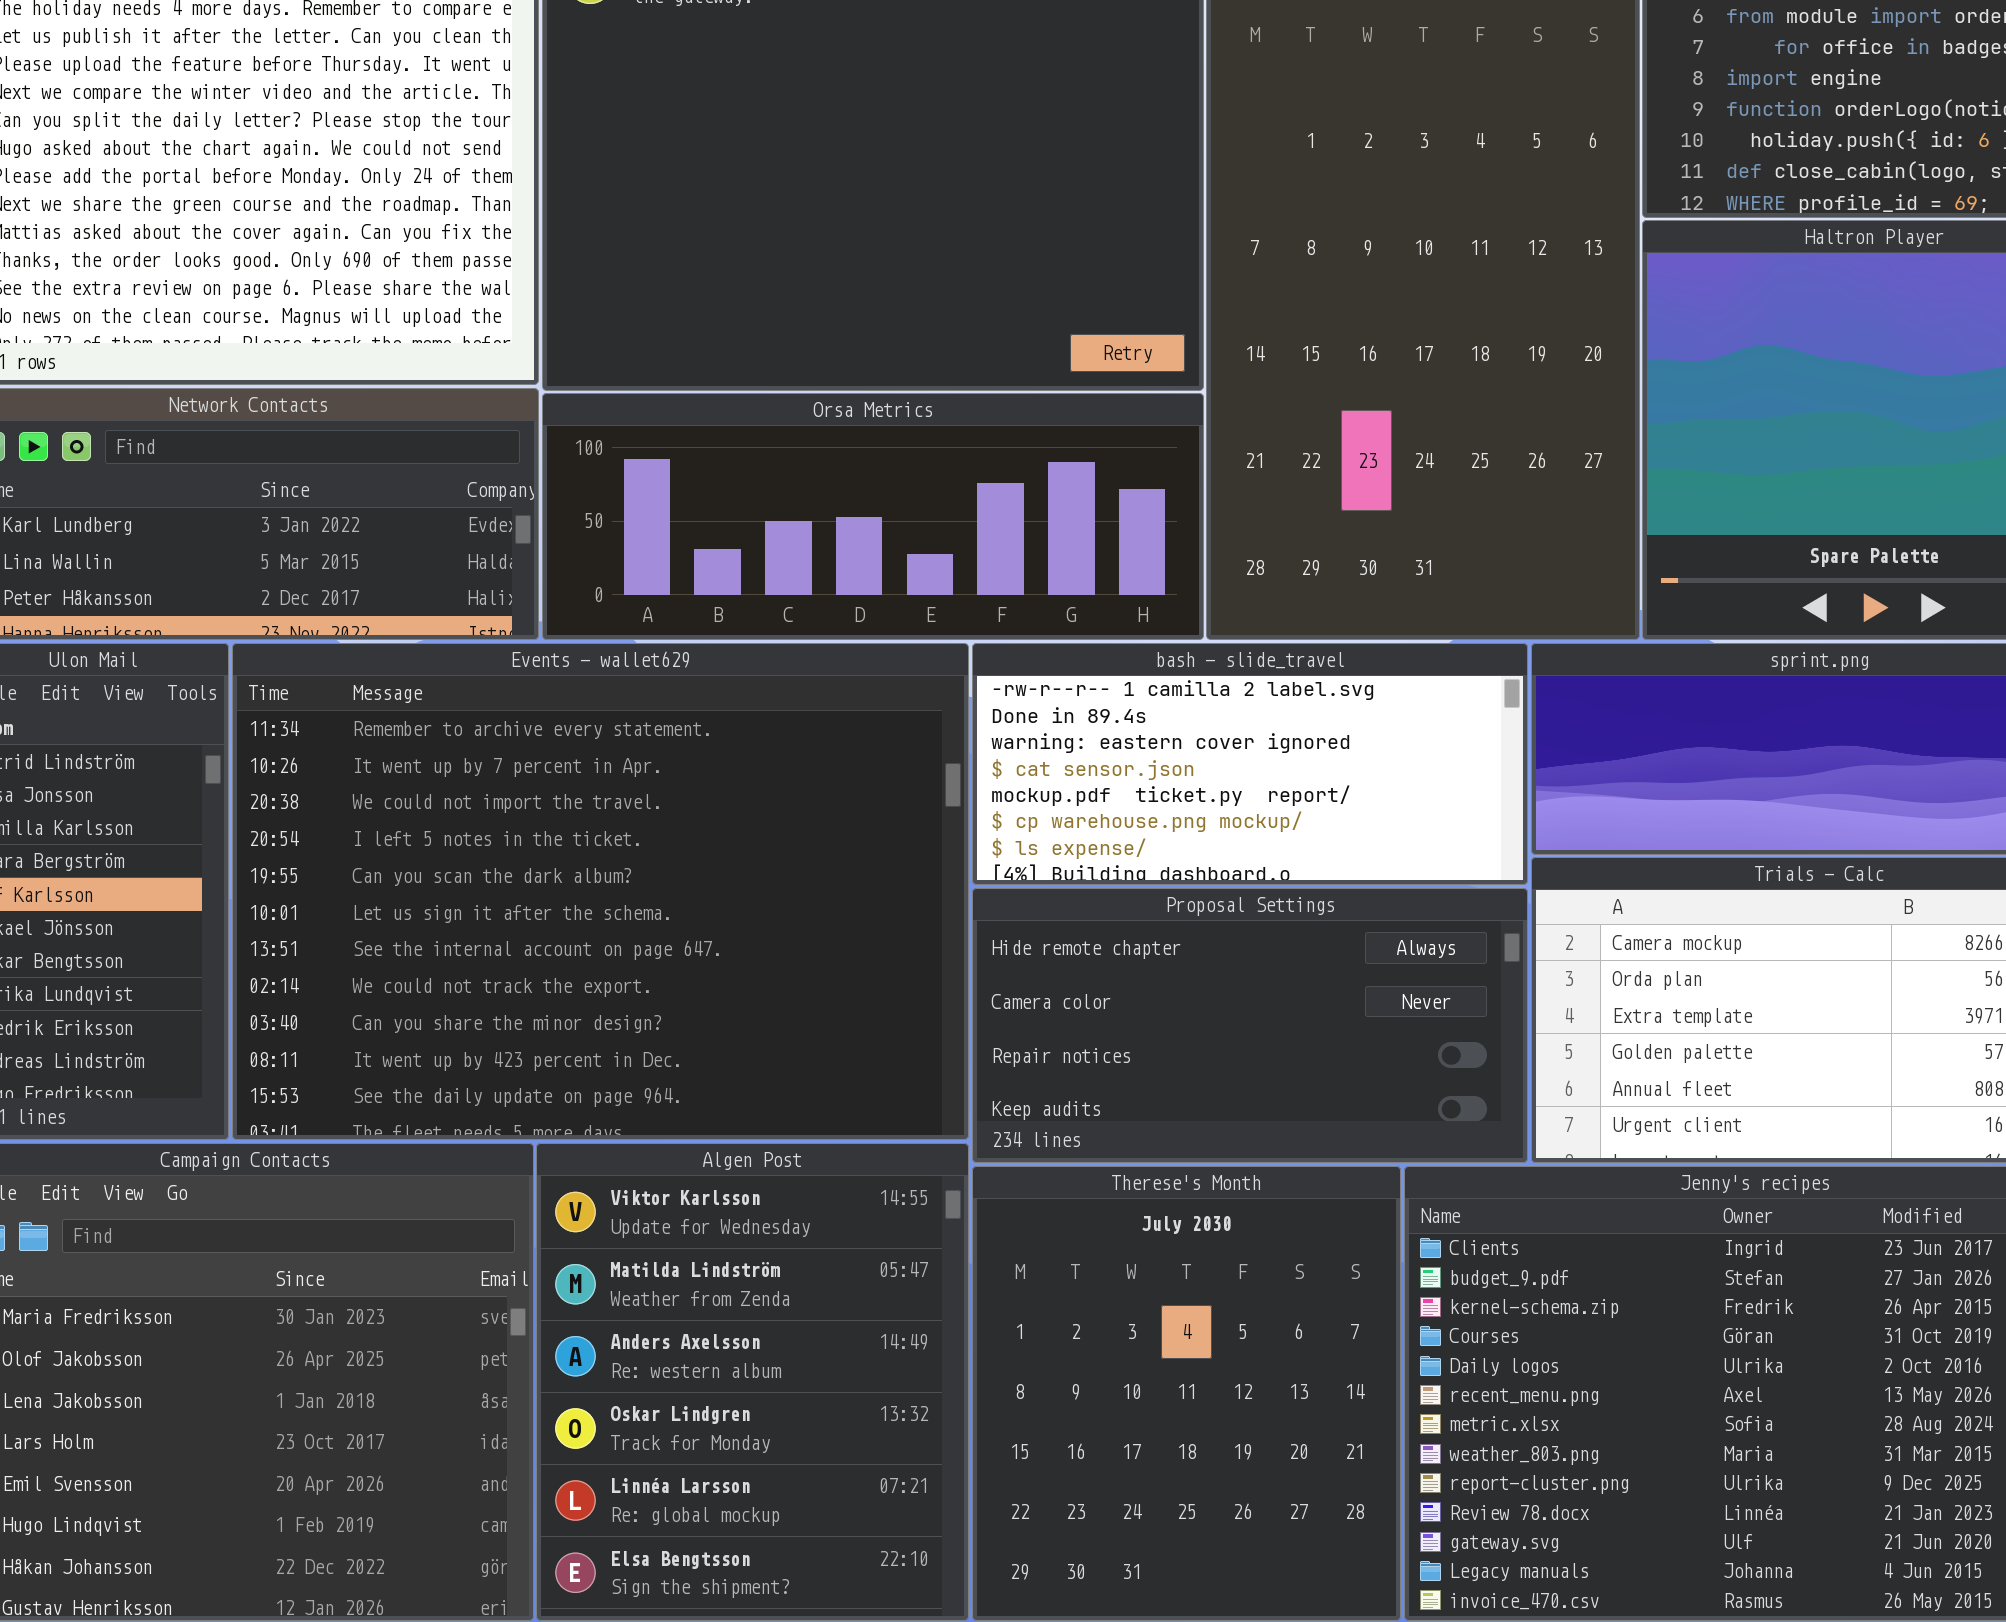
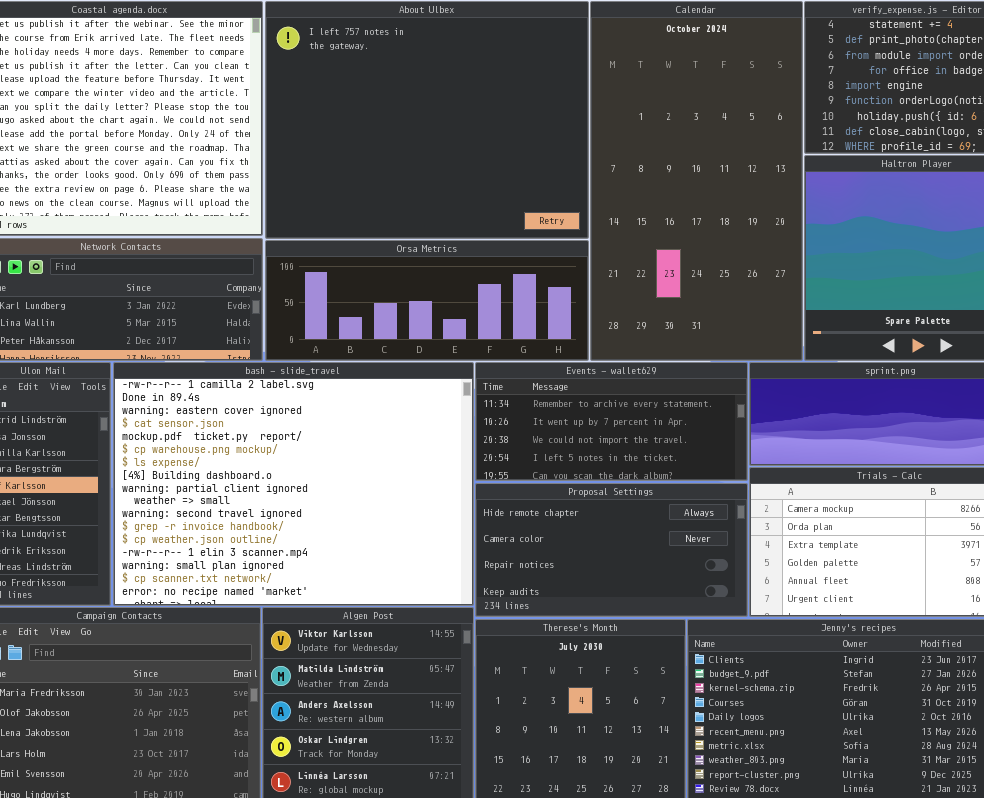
Events - wallet629: [232,643,969,1140] -> [475,362,748,481], moved, resized
bash - slide_travel: [972,643,1528,885] -> [113,362,474,606], moved, resized

